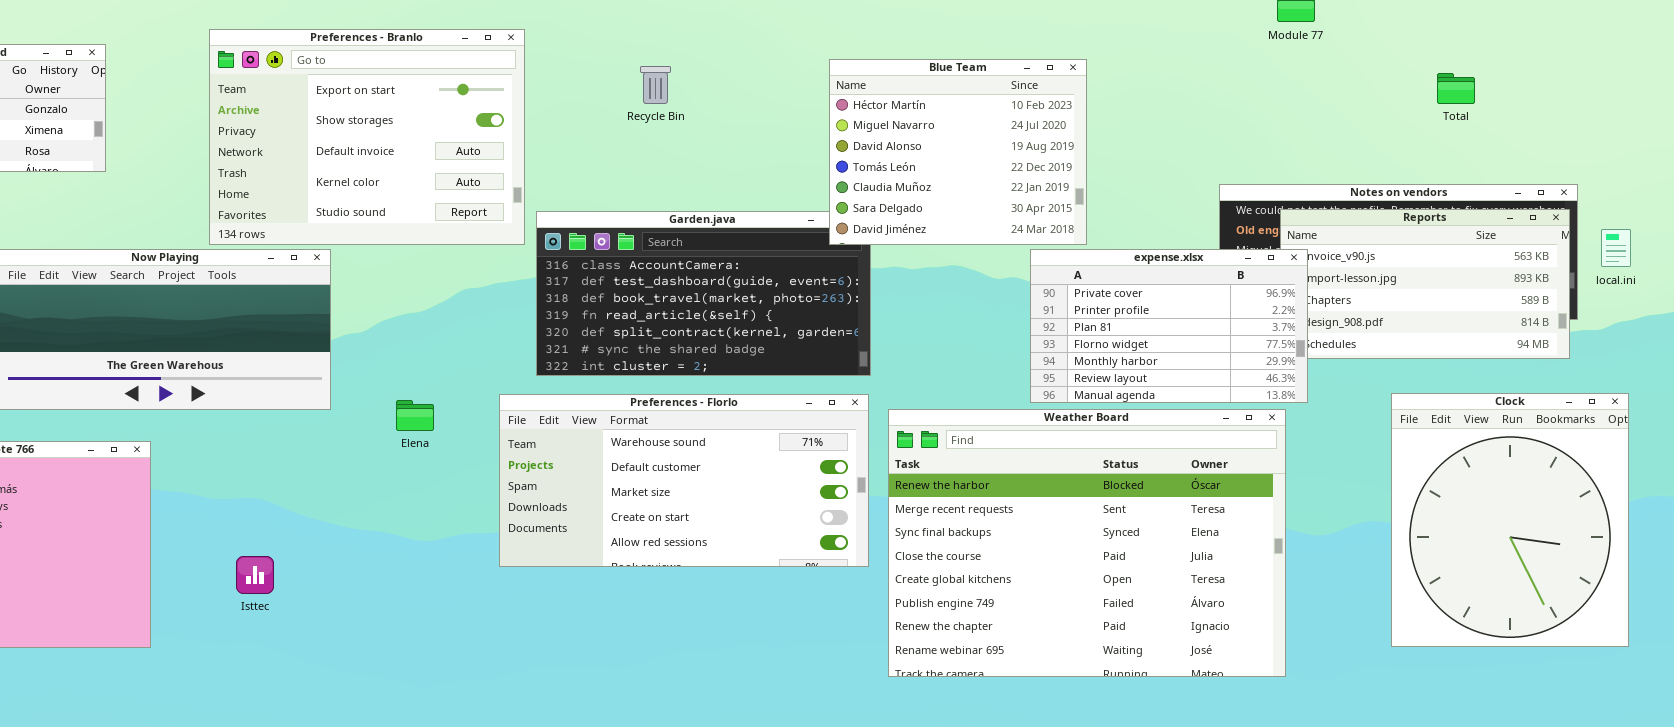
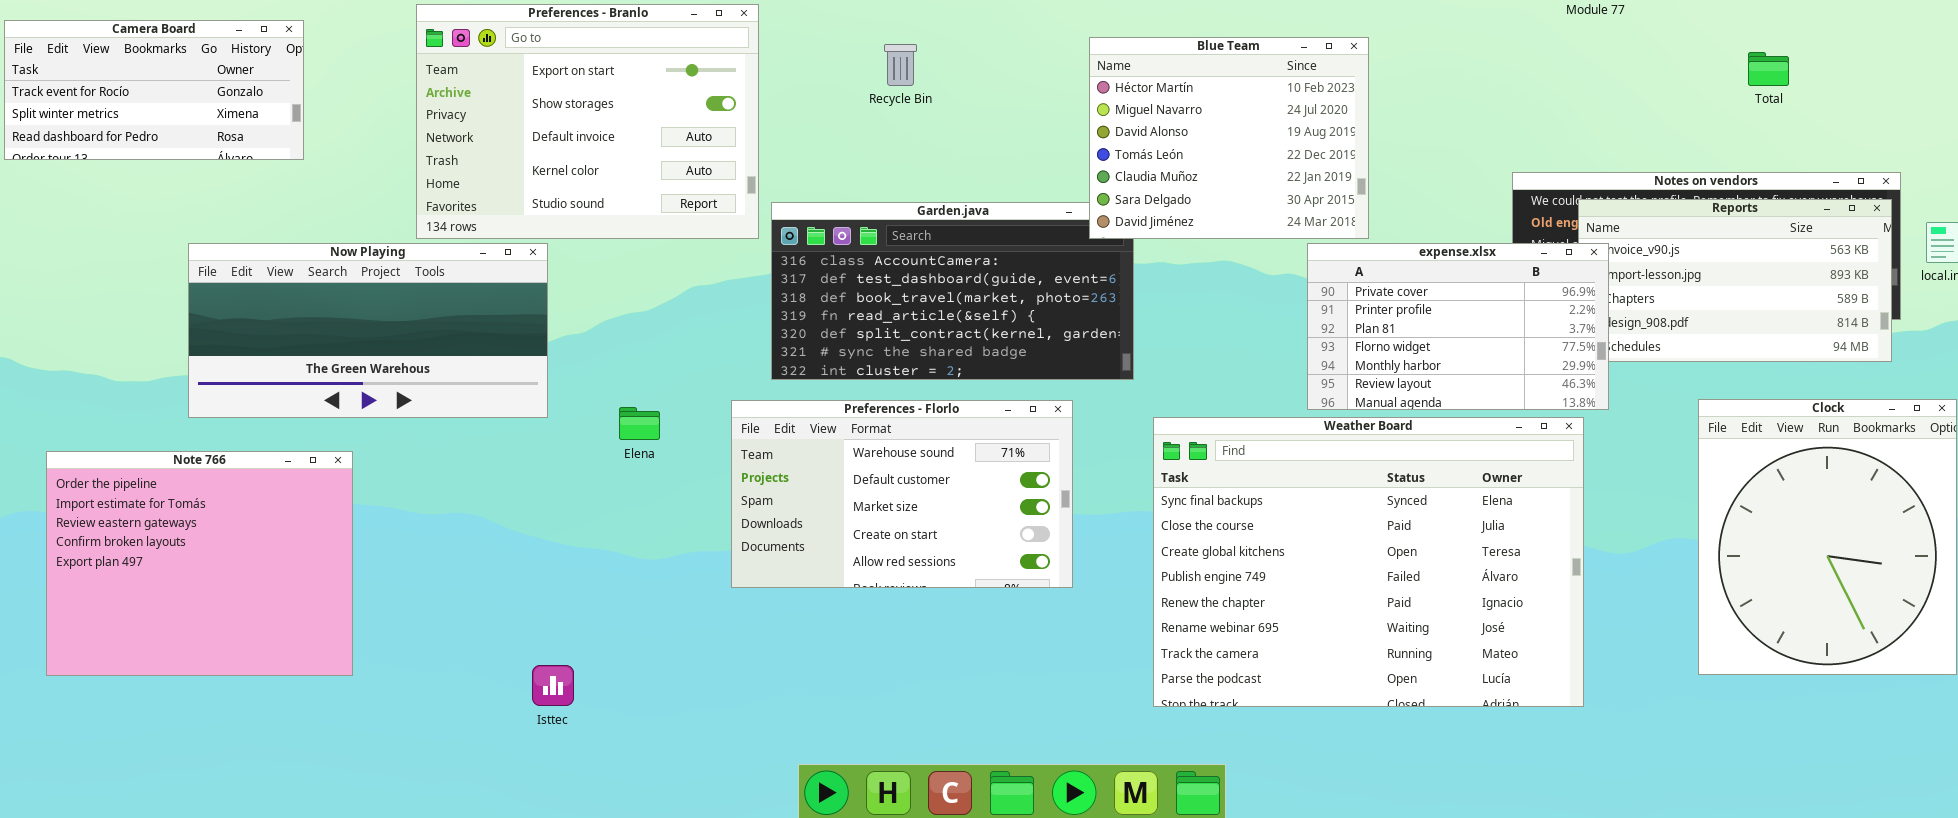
Preferences - Florlo: [499,394,869,567] -> [731,400,1073,588], resized
Weather Board: [888,409,1286,677] -> [1153,417,1584,707], scrolled down 2 rows
Isttec: [236,556,274,594] -> [532,665,574,706], moved

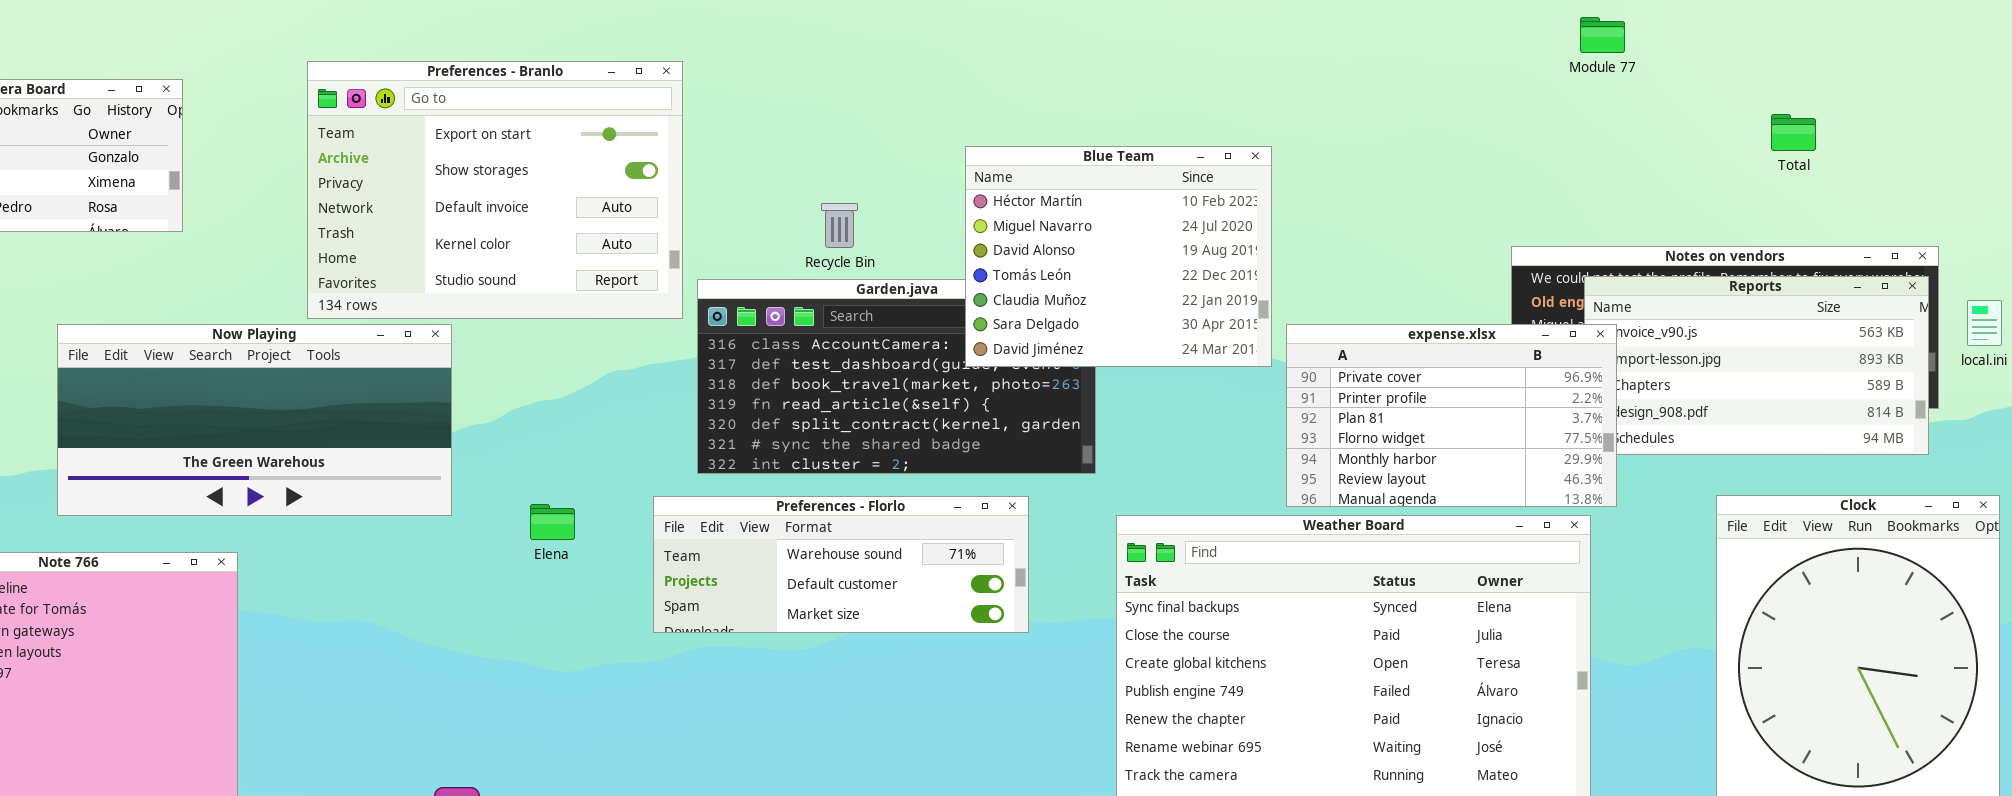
Blue Team: [1089,37,1369,239] -> [965,146,1272,367], moved
Recycle Bin: [884,44,917,86] -> [821,203,858,248], moved
Preferences - Florlo: [731,400,1073,588] -> [653,496,1029,633], resized

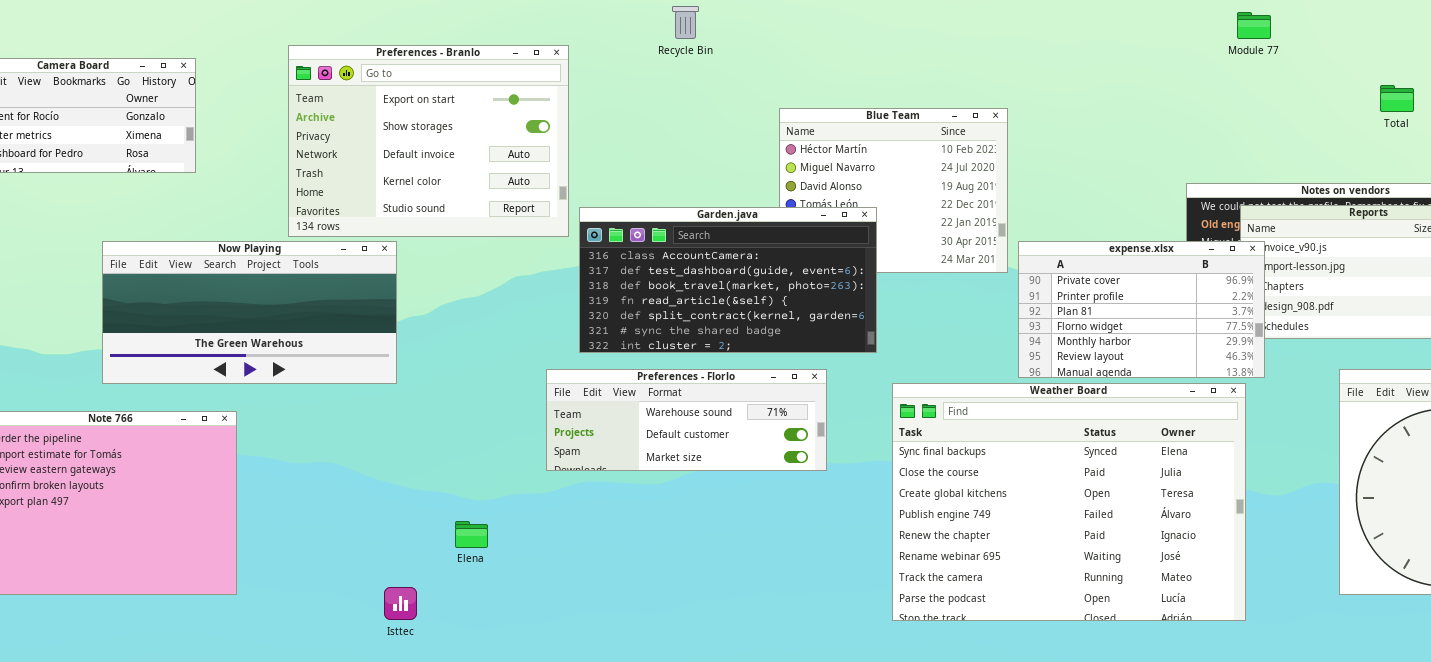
Recycle Bin: [821,203,858,248] -> [672,6,699,39], moved
Garden.java: [697,279,1096,474] -> [579,207,877,353], raised
Elena: [530,504,575,540] -> [455,521,488,548], moved

